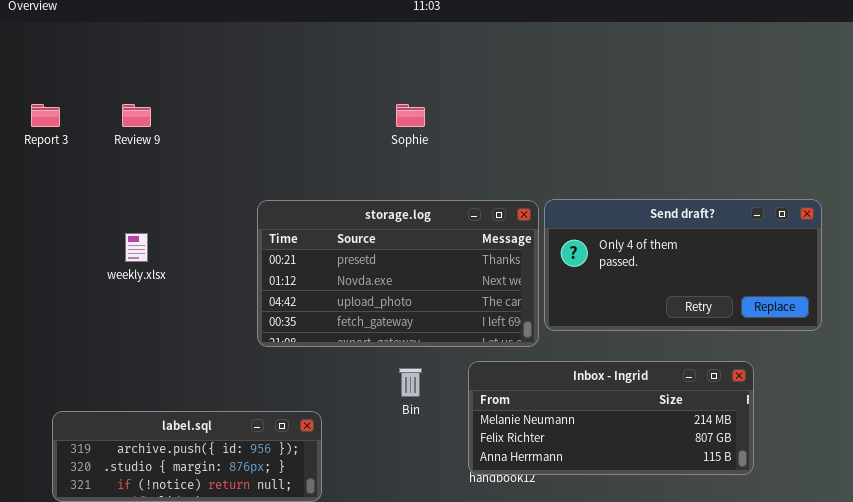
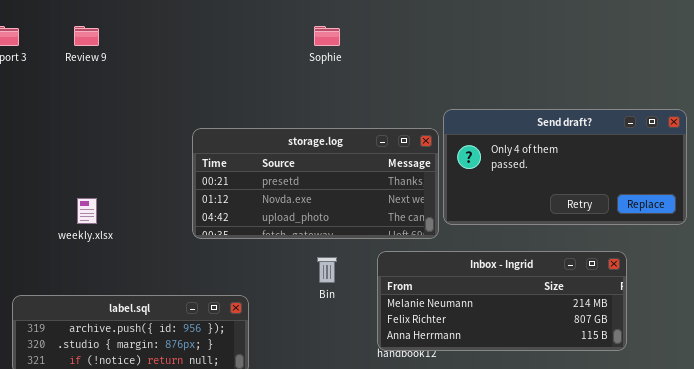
storage.log: [257,200,539,347] -> [192,128,439,239], resized
weekly.xlsx: [125,233,148,262] -> [77,198,97,224], moved

